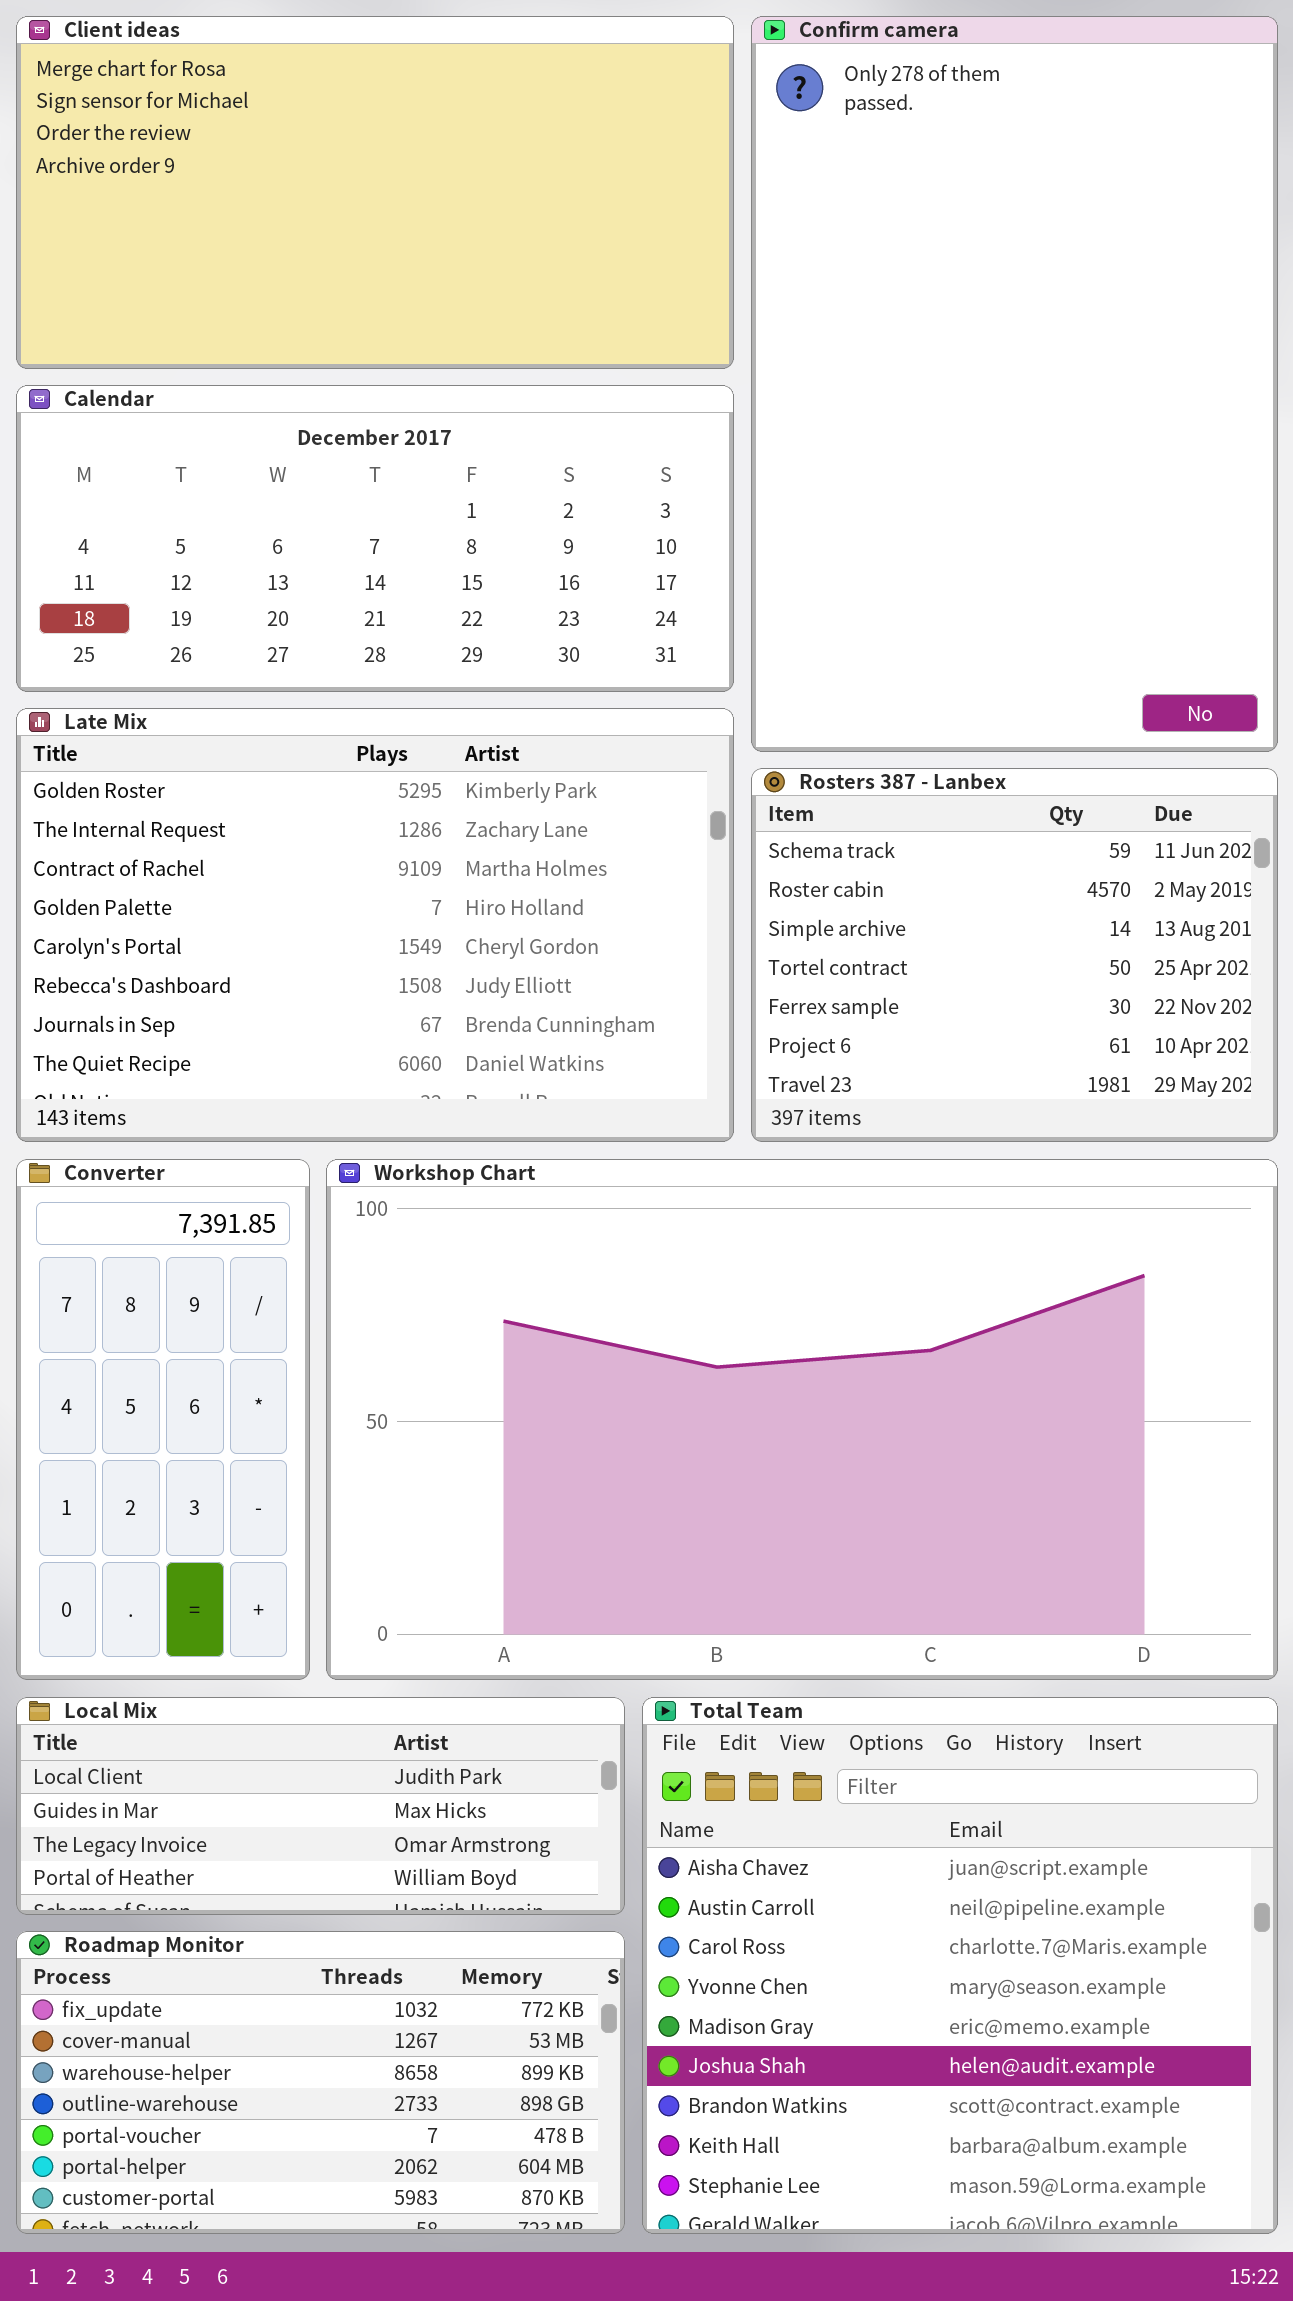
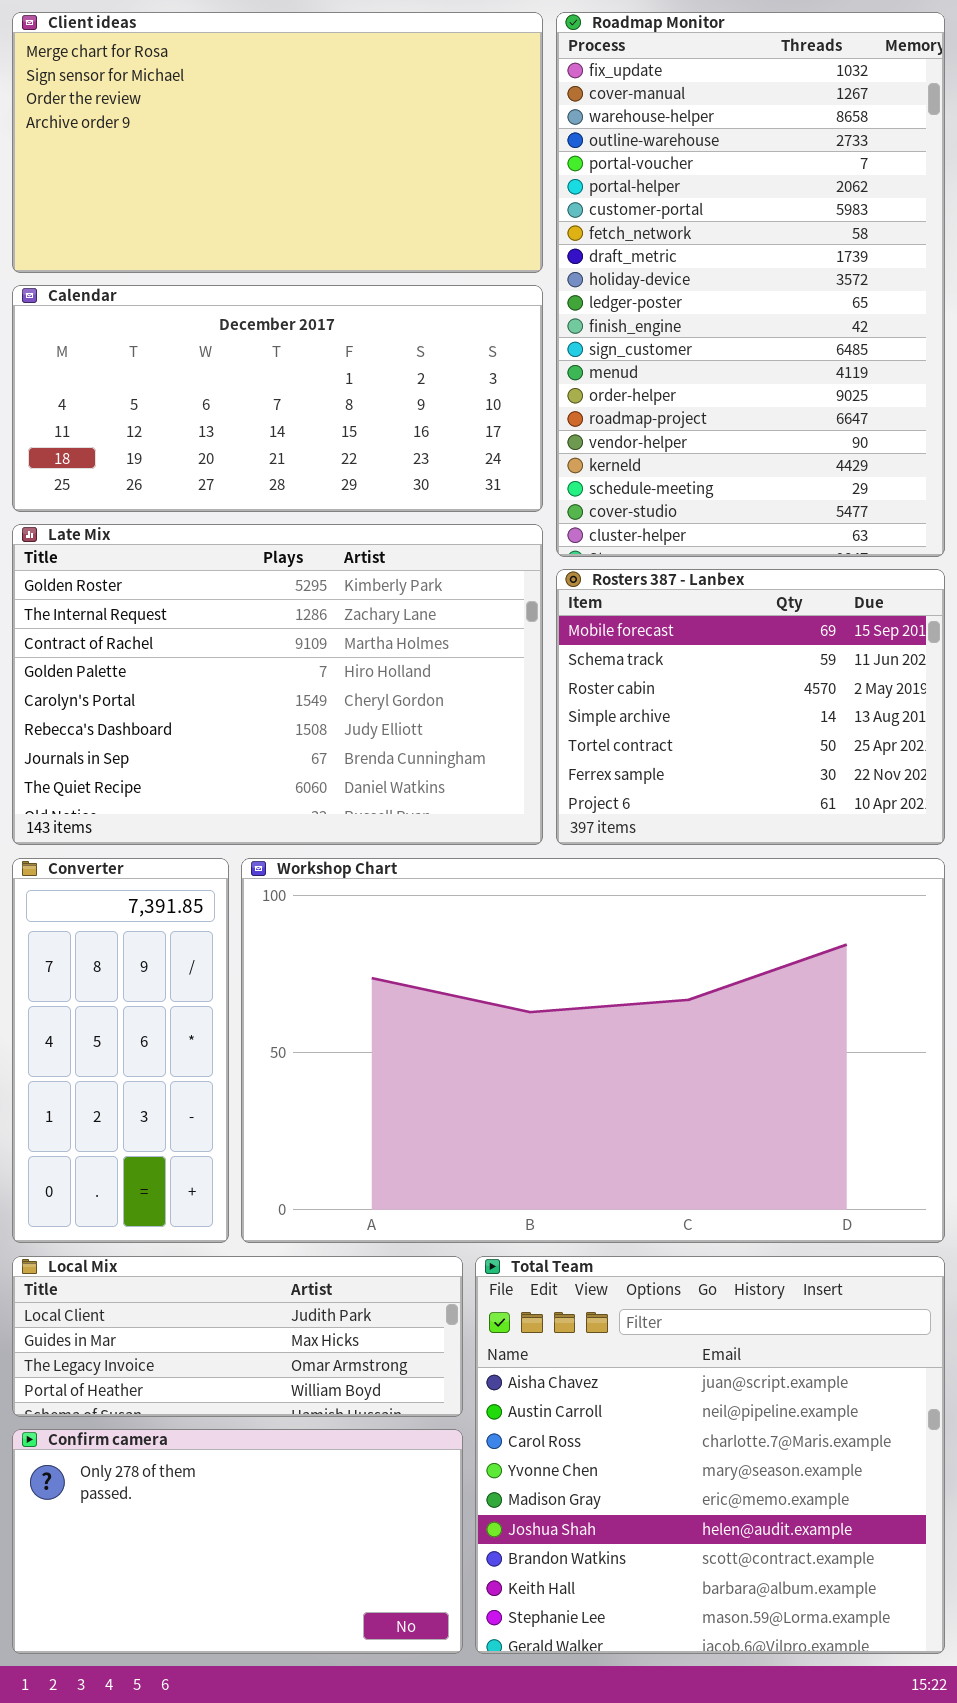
Confirm camera: [751,16,1278,752] -> [12,1429,463,1654], moved, resized
Rosters 387 - Lanbex: [751,768,1278,1142] -> [556,569,945,845], scrolled up 1 row
Roadmap Monitor: [16,1931,625,2234] -> [556,12,945,557], moved, resized

